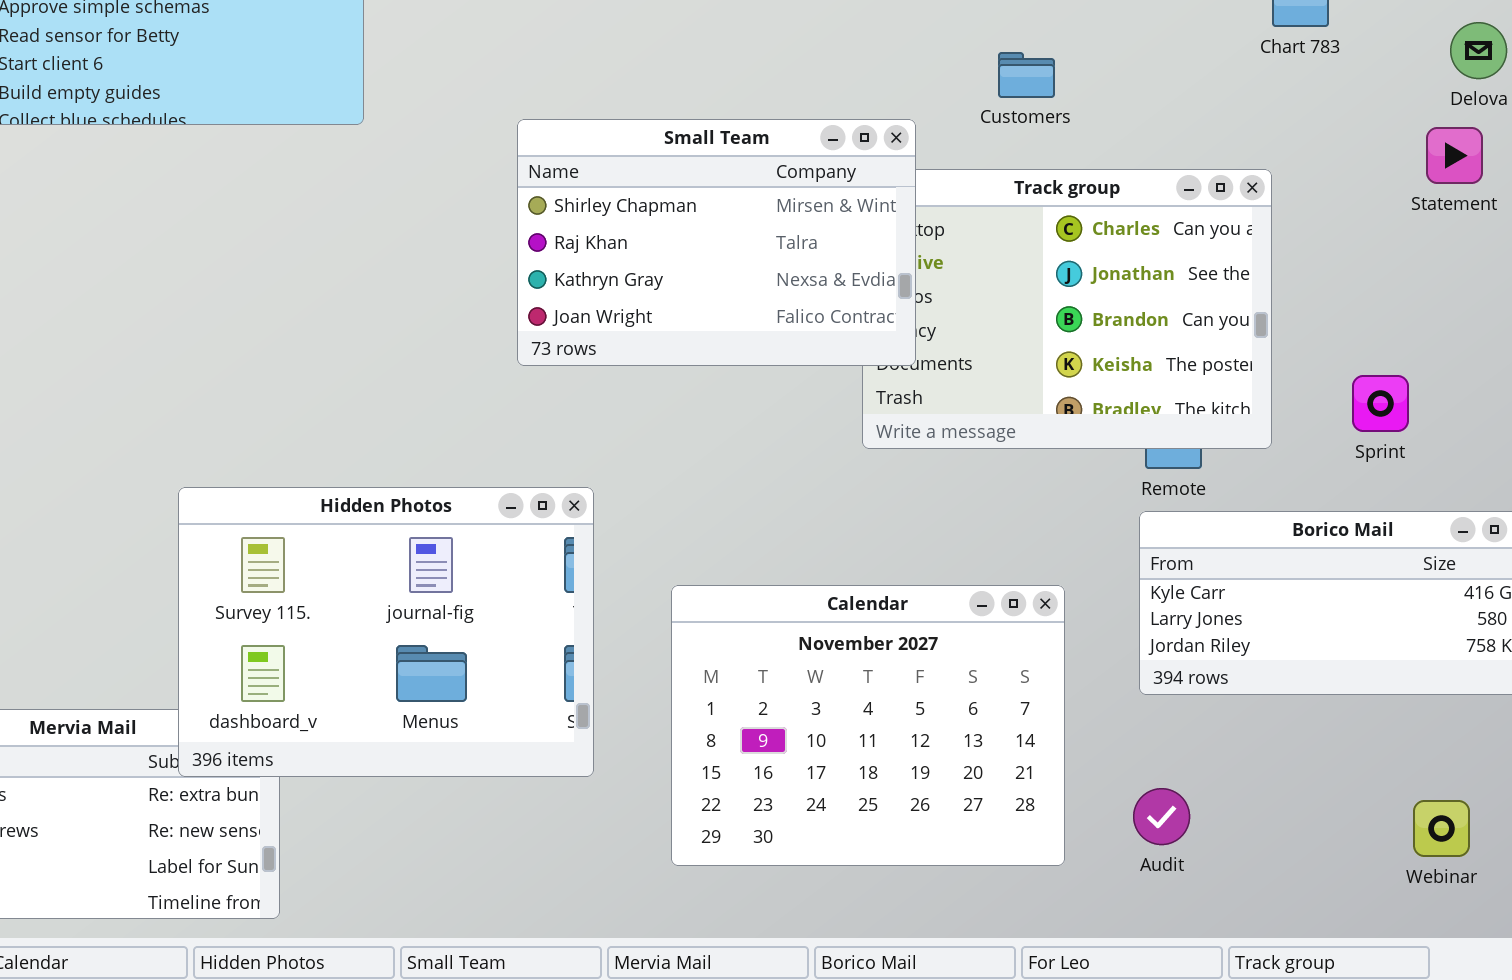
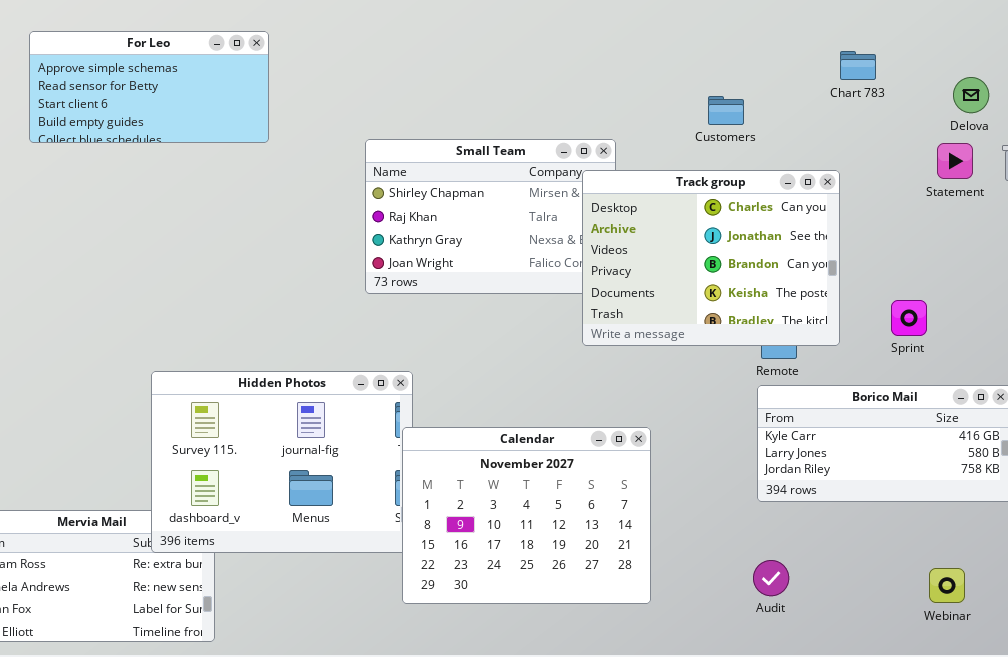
Customers: [998,52,1055,98] -> [708,96,744,125], moved
Track group: [862,169,1272,449] -> [582,170,840,346], raised
Calendar: [671,585,1065,866] -> [402,427,651,604], moved

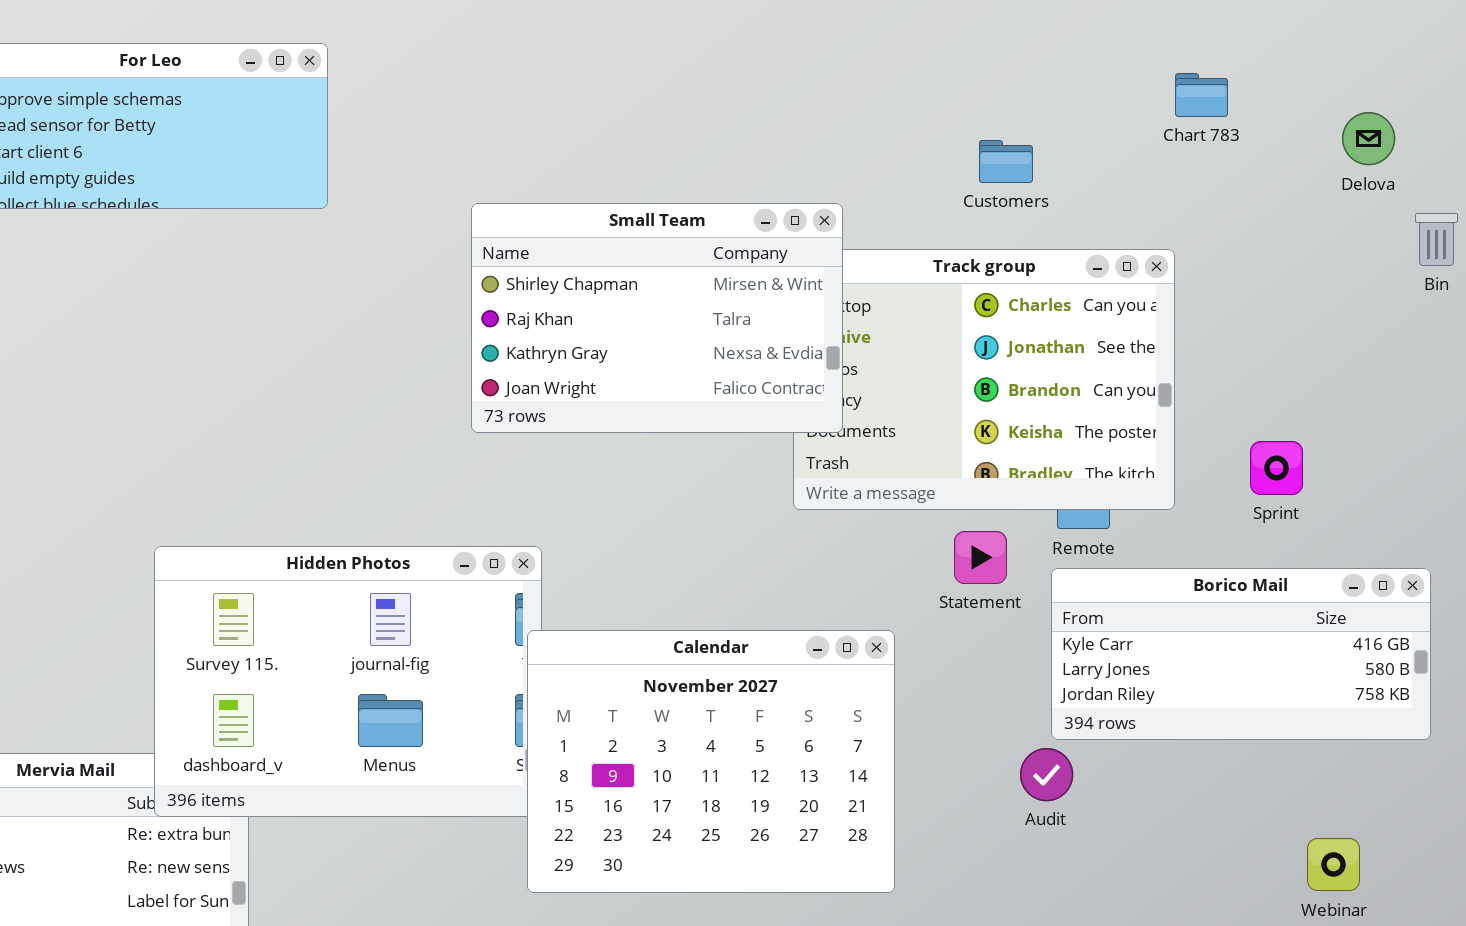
Small Team: [365,139,616,294] -> [471,203,843,433], raised
Statement: [937,143,973,179] -> [954,531,1007,584], moved
Audit: [753,560,789,596] -> [1020,748,1073,801], moved

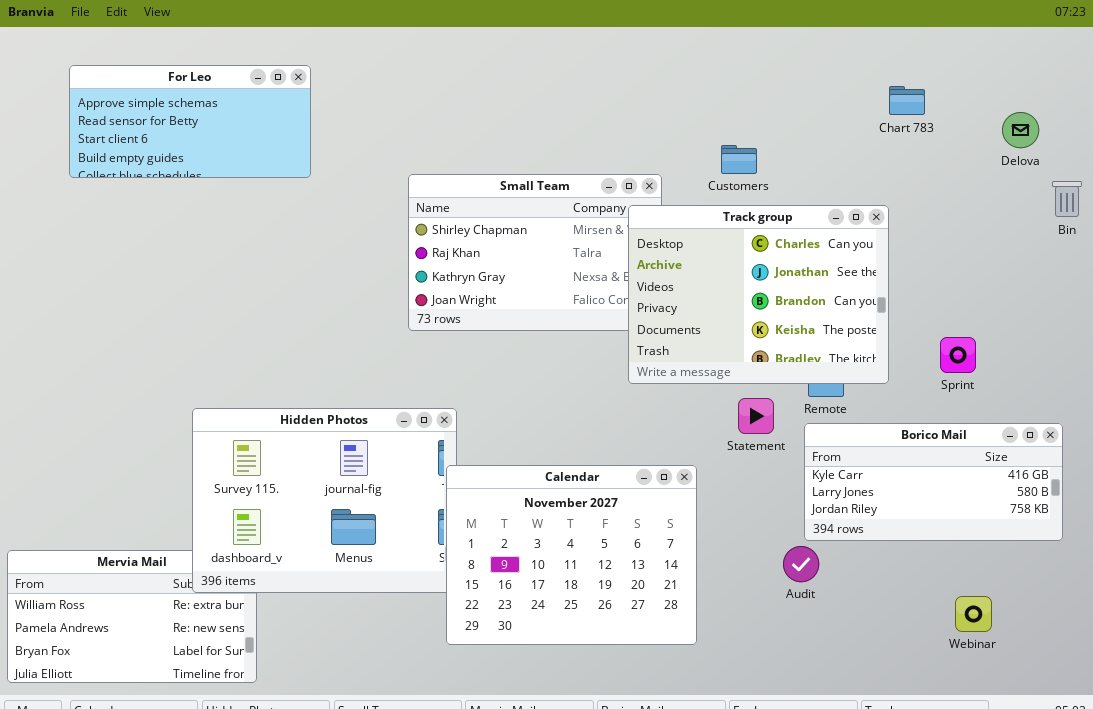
Customers: [979,140,1033,183] -> [721,145,757,174], moved
Track group: [793,249,1175,510] -> [628,205,889,384], raised
Webinar: [1307,838,1360,891] -> [955,596,992,632], moved

